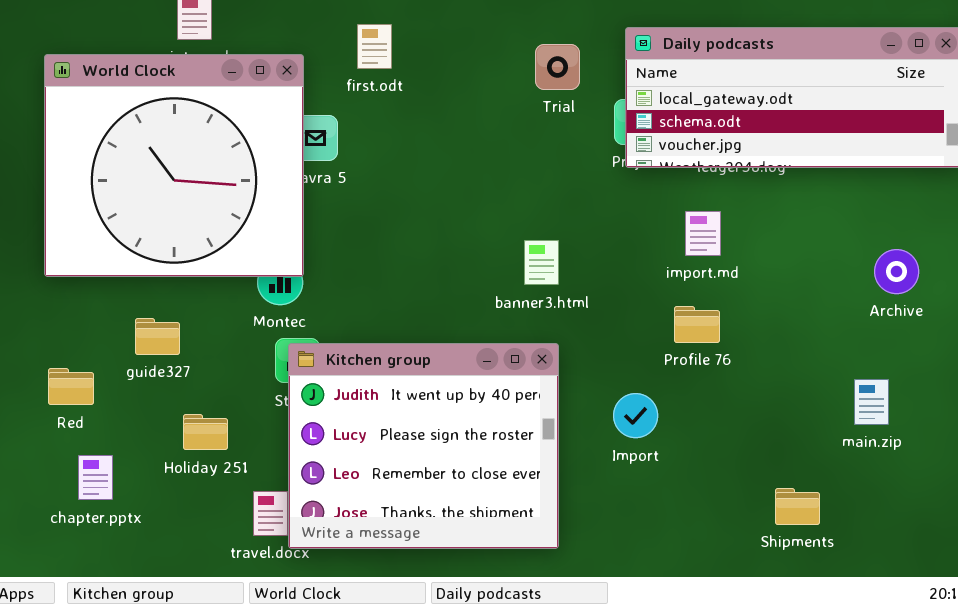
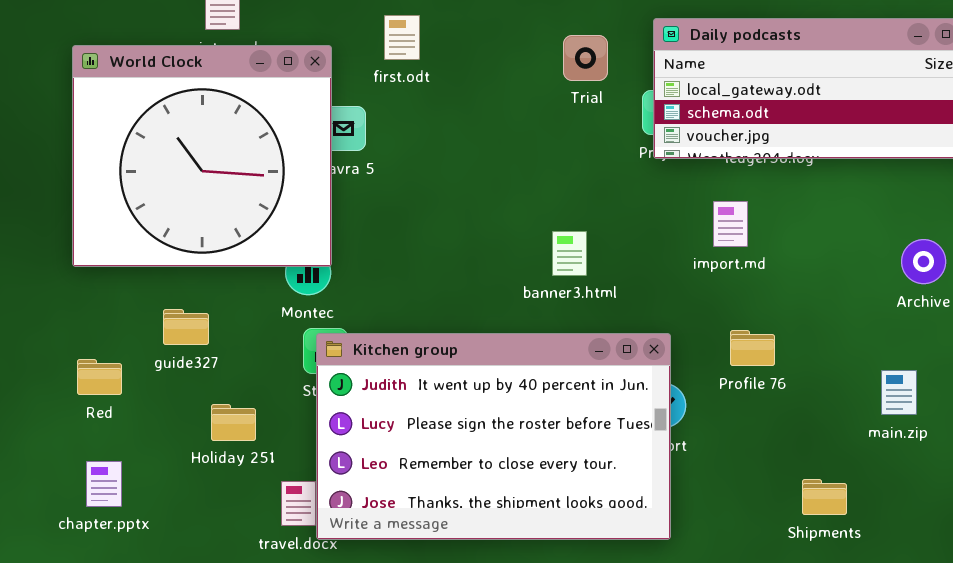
Profile 76: [674,306,720,343] -> [730,330,775,366], moved
Kitchen group: [288,343,559,549] -> [316,333,671,540], resized
chapter.pptx: [78,455,113,500] -> [86,461,122,507], moved

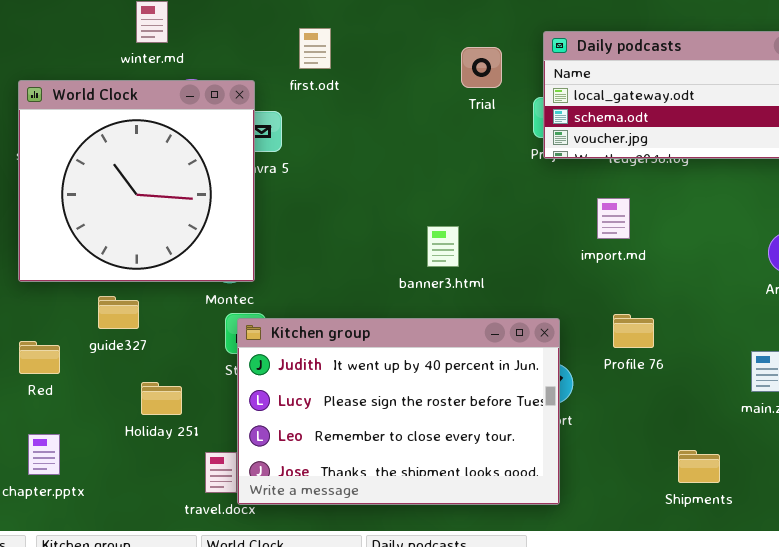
World Clock: [72,45,332,267] -> [18,80,255,282], moved
banner3.html: [552,231,587,276] -> [427,226,459,267], moved

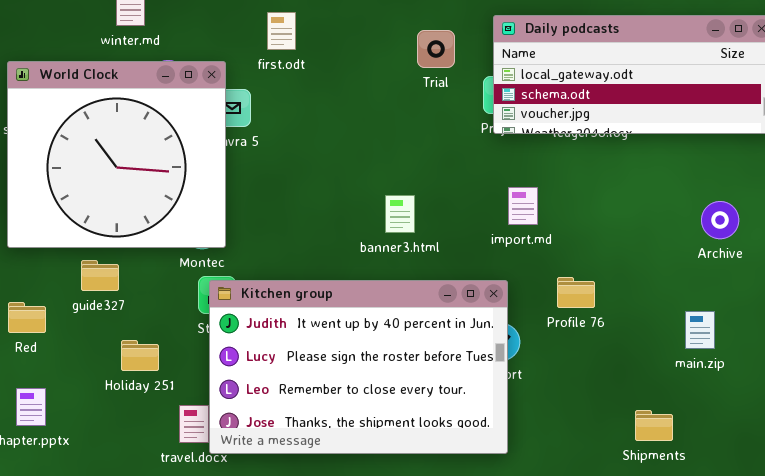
import.md: [597,198,630,239] -> [508,187,538,225], moved
Shipments: [678,450,720,483] -> [635,410,673,441], moved

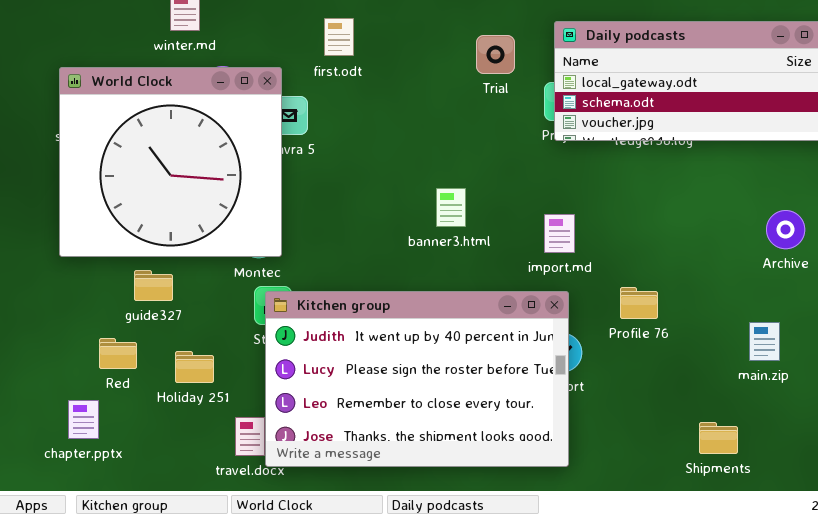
import.md: [508,187,538,225] -> [544,214,575,253], moved
banner3.html: [385,195,415,233] -> [436,188,466,227], moved
Red: [8,302,46,333] -> [99,338,137,369], moved

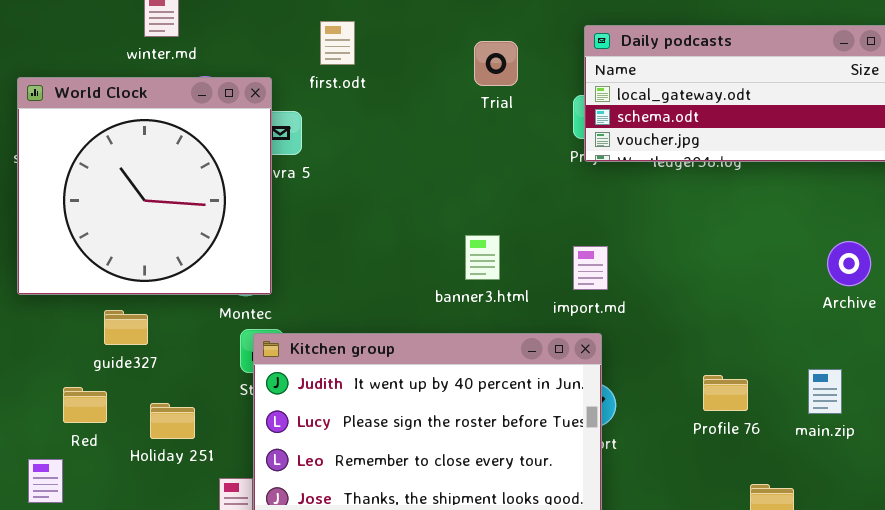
Trial: [476,35,515,74] -> [474,41,518,86], moved
banner3.html: [436,188,466,227] -> [465,235,500,280], moved
Profile 76: [620,287,658,319] -> [703,375,748,411], moved

